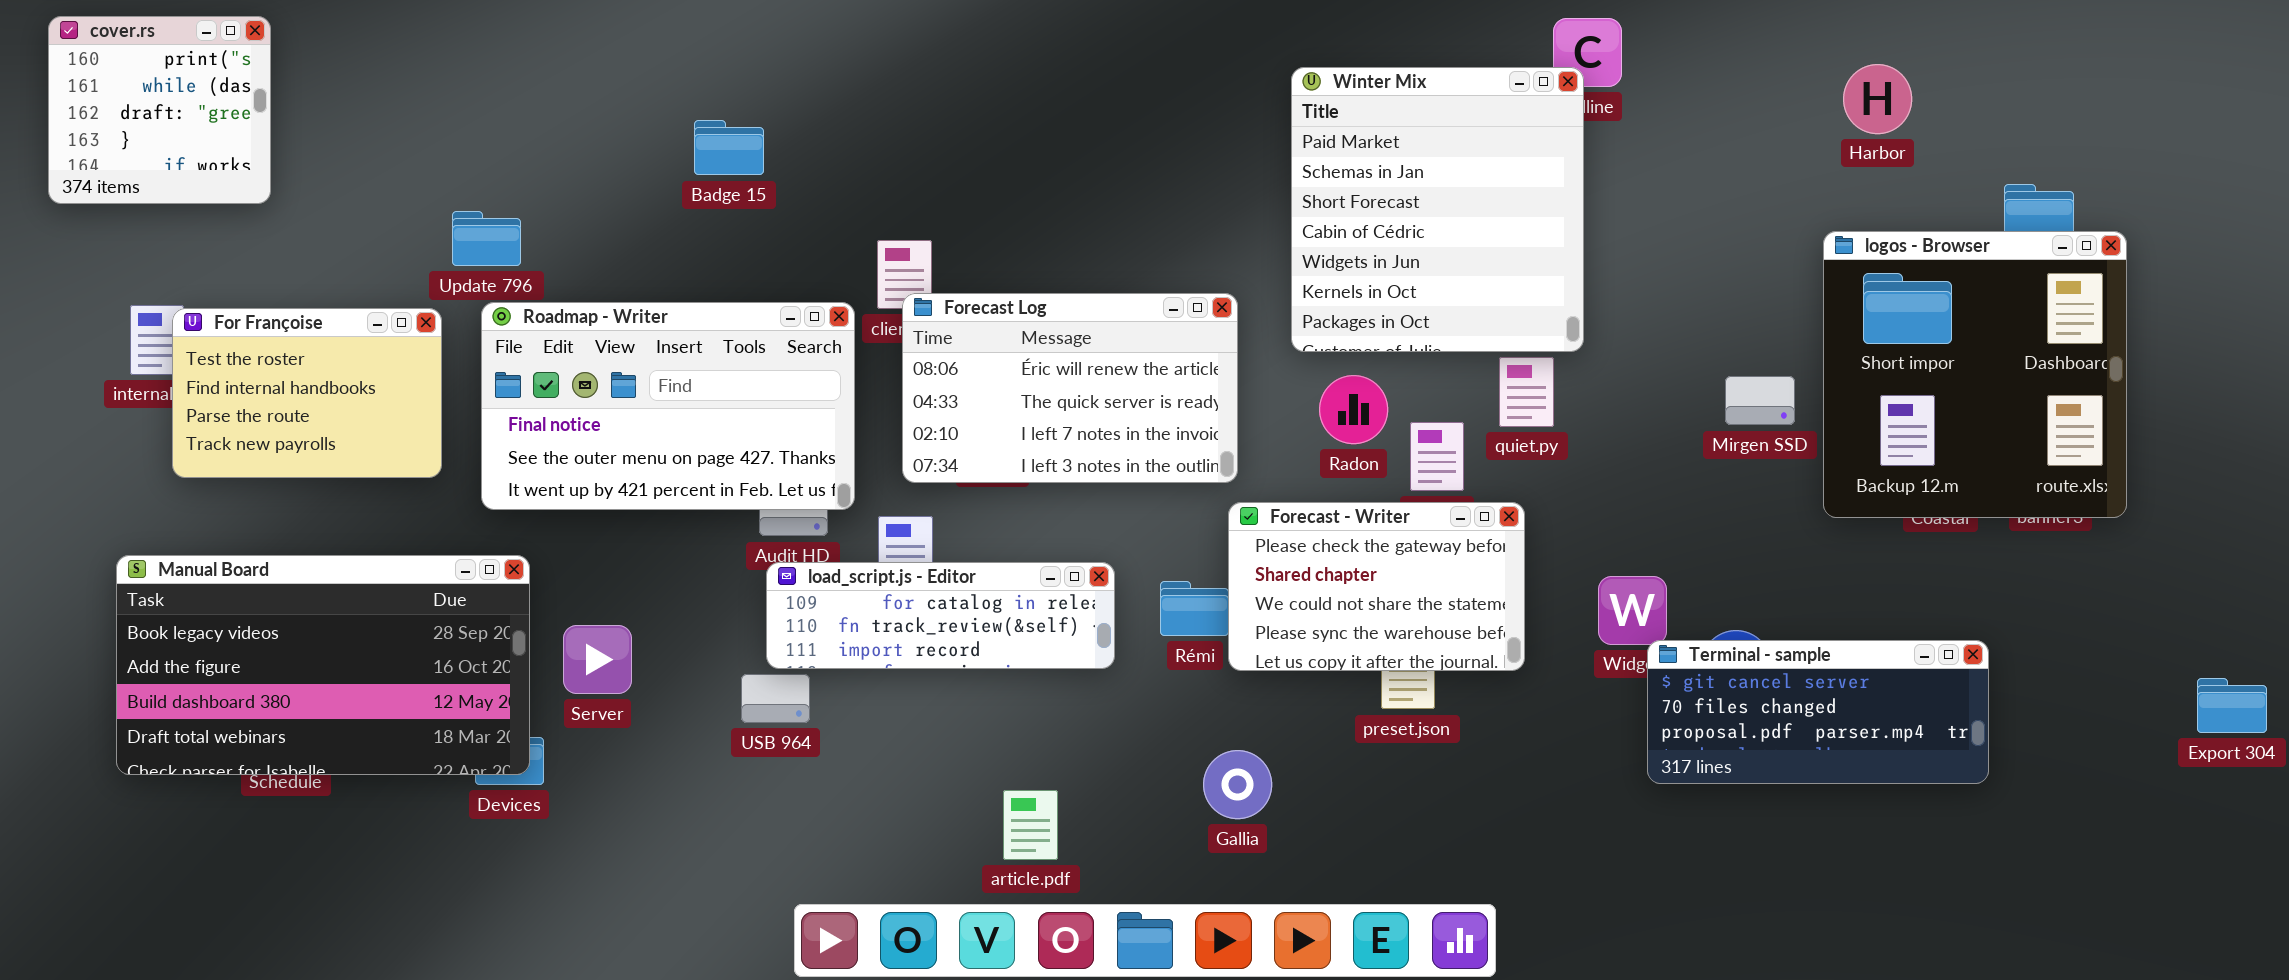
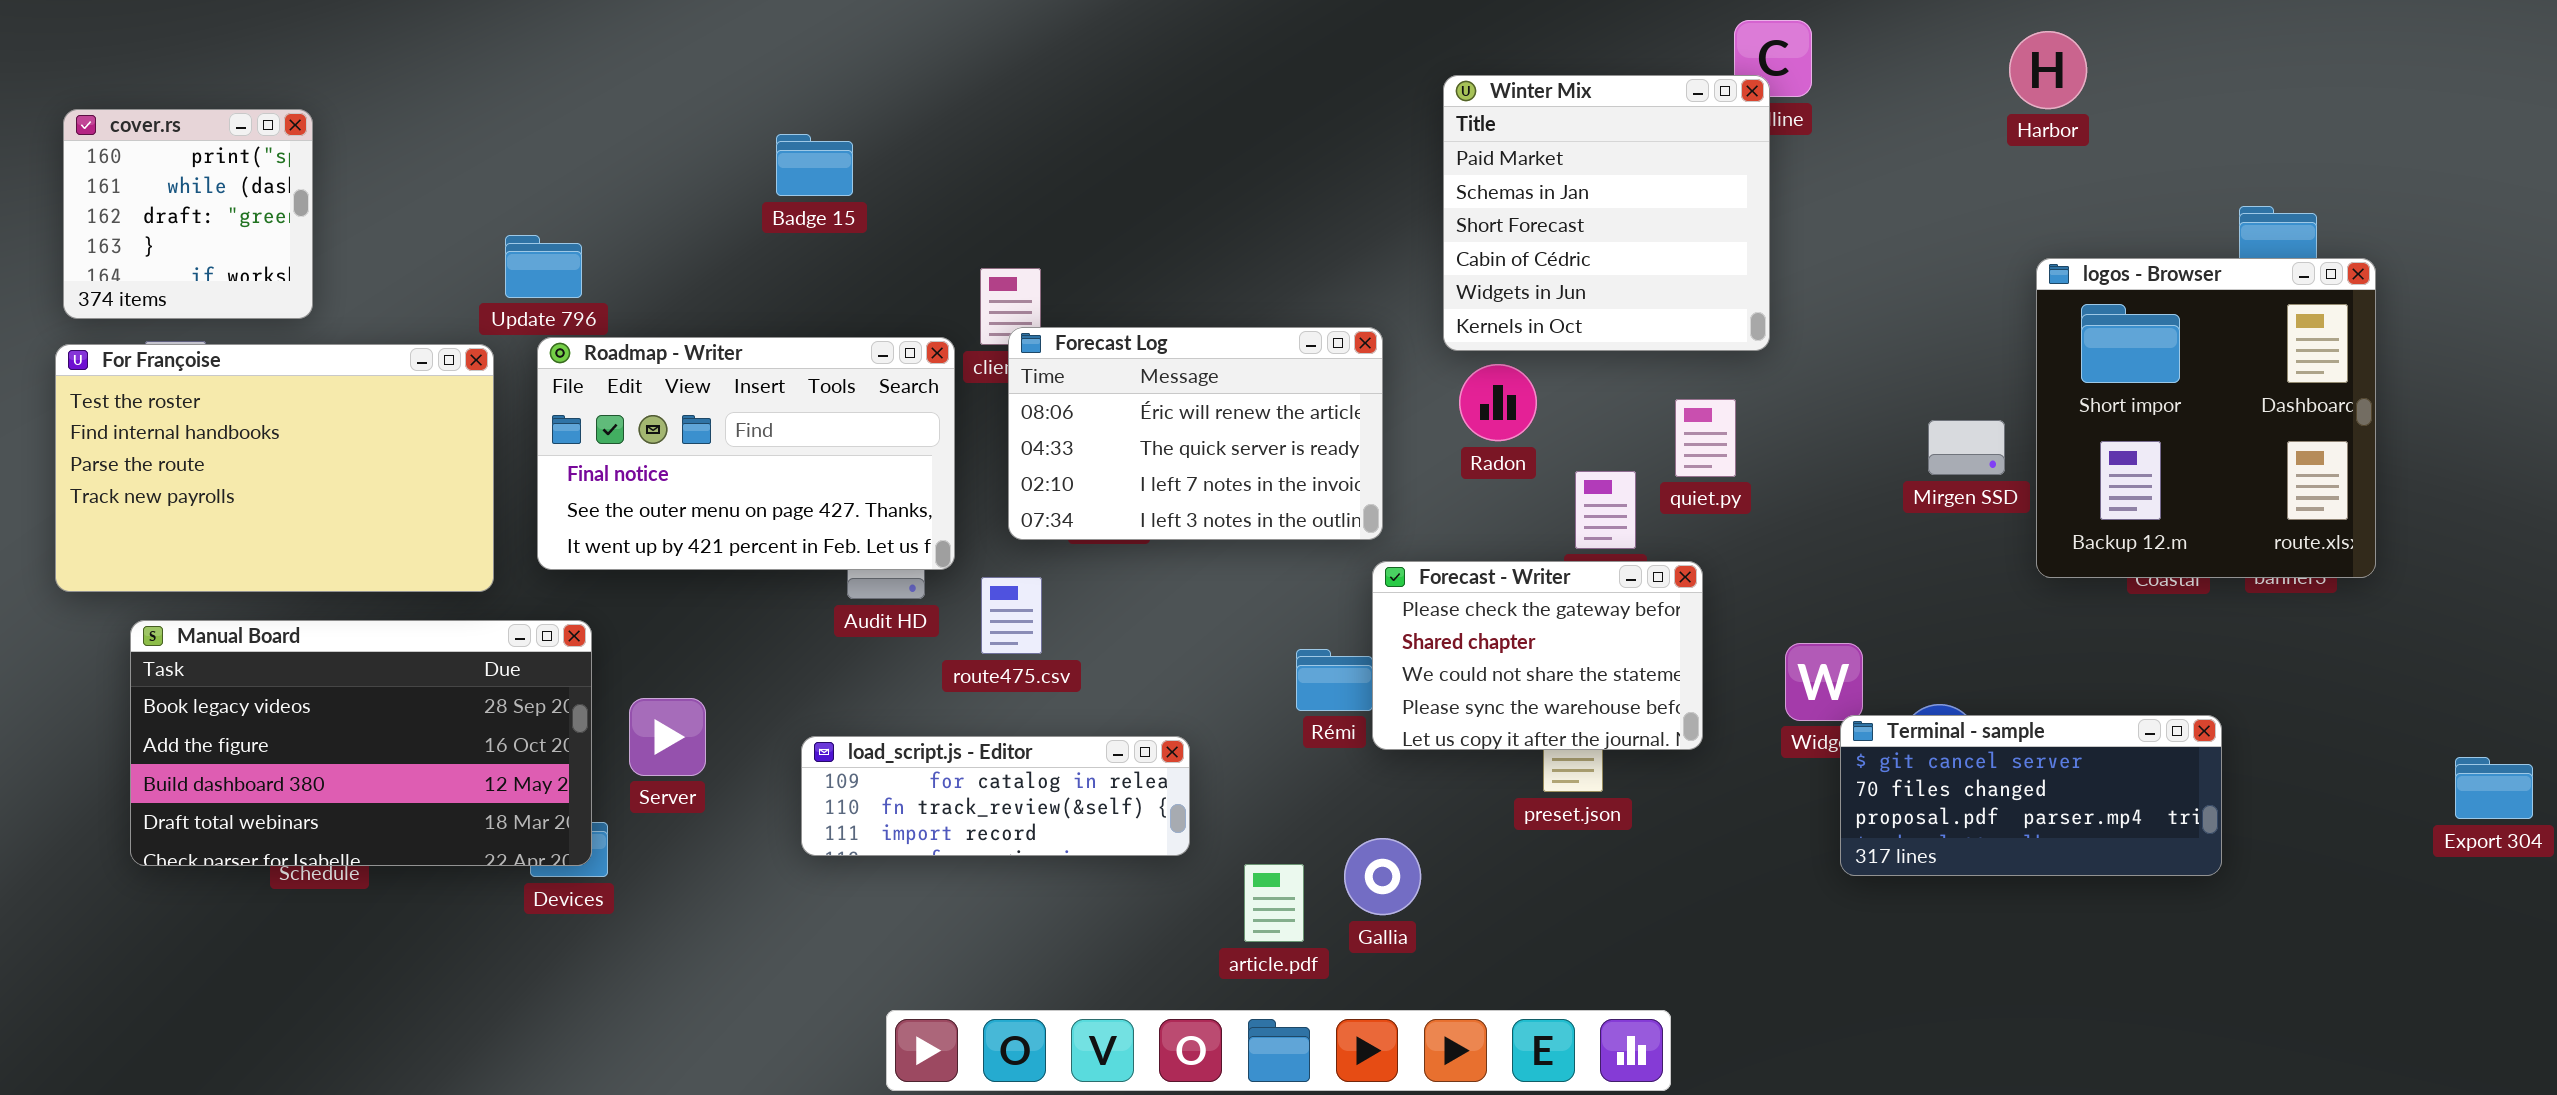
cover.rs: [48,16,271,204] -> [63,109,313,319], moved
Harbor: [1843,64,1912,134] -> [2009,31,2087,109], moved
Winter Mix: [1291,67,1584,352] -> [1443,75,1770,351], resized
For Françoise: [172,308,442,478] -> [55,344,494,592], resized
Radon: [1319,375,1388,444] -> [1459,364,1537,441], moved
load_script.js - Editor: [766,562,1115,669] -> [801,736,1190,856], moved
article.pdf: [1003,790,1058,860] -> [1244,864,1304,942], moved

